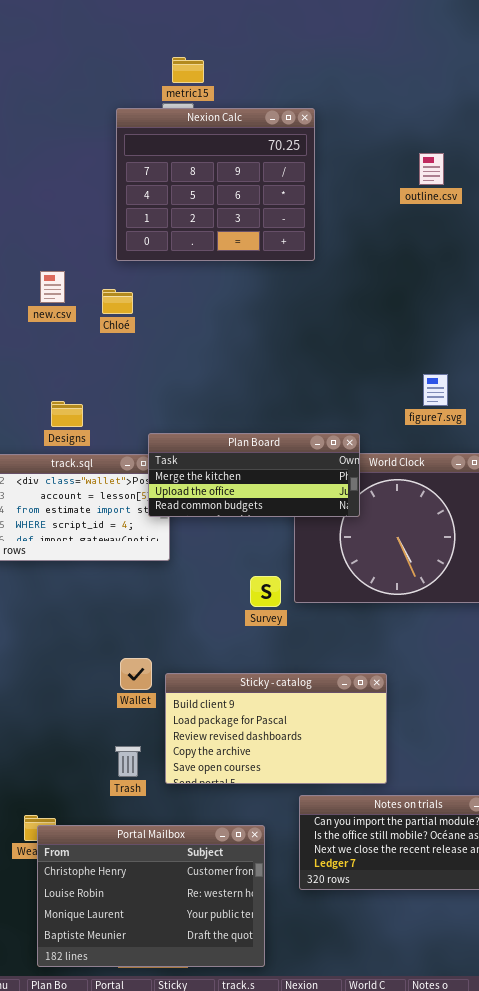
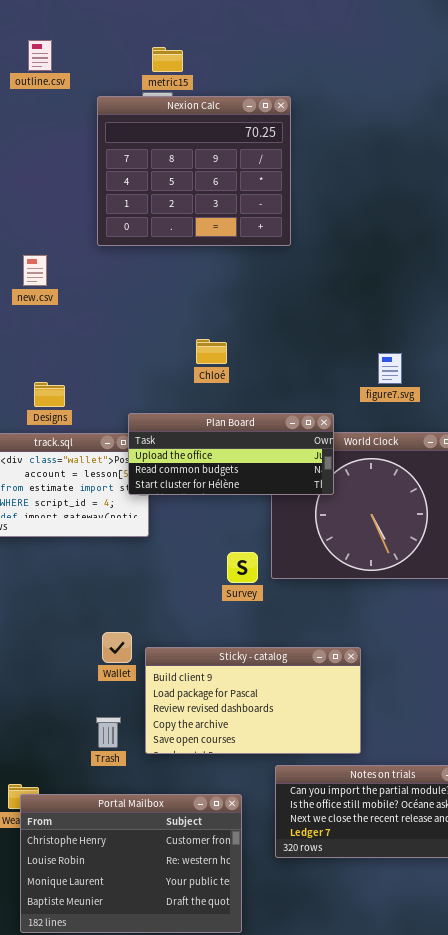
outline.csv: [419,153,444,185] -> [28,40,52,71], moved
Chloé: [102,289,133,314] -> [196,339,227,364], moved
figure7.svg: [423,374,448,406] -> [378,353,402,384], moved
Plan Board: [148,433,360,517] -> [128,413,334,495], scrolled down 1 row

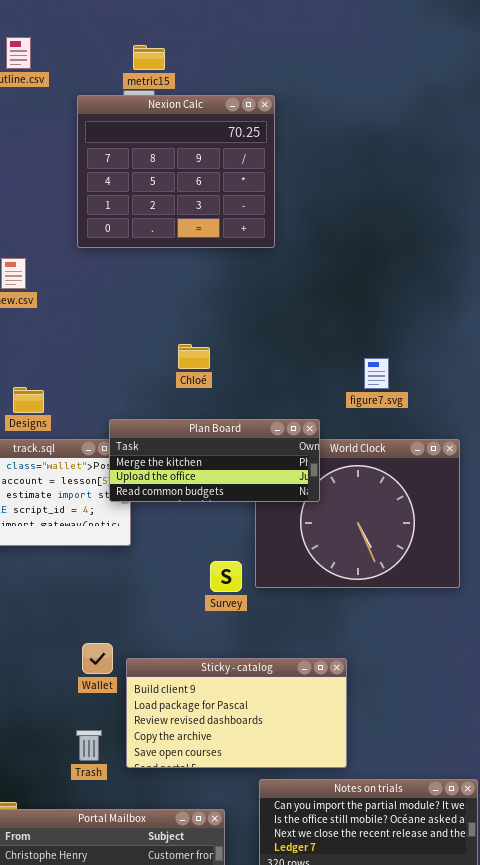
Plan Board: [128,413,334,495] -> [109,419,320,502], scrolled up 1 row

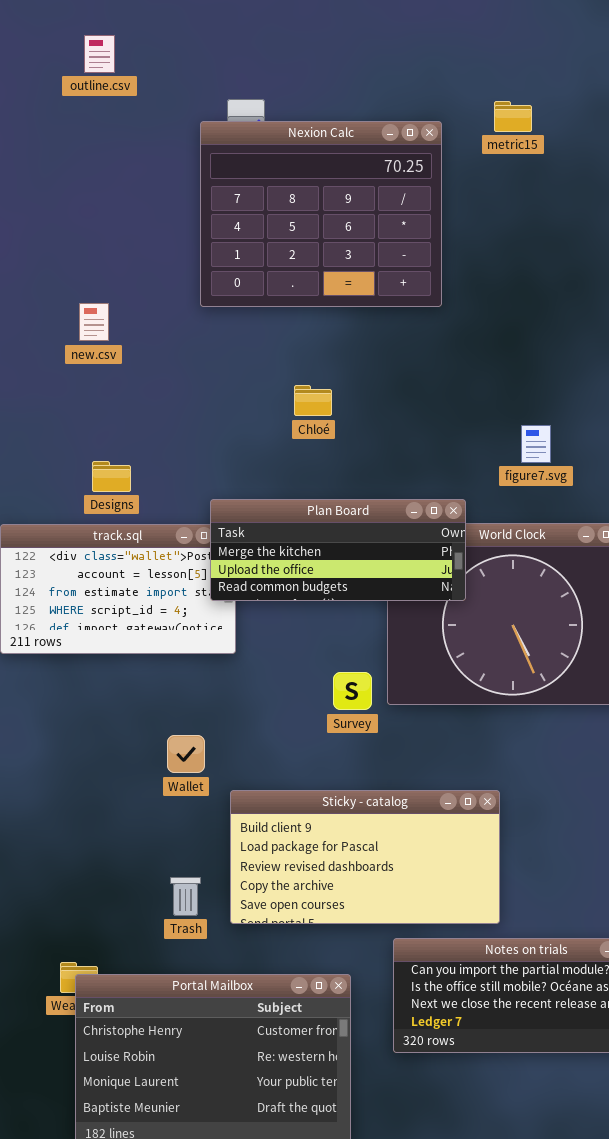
metric15: [133,45,165,70] -> [494,101,532,132], moved
Nexion Calc: [77,95,275,248] -> [200,121,442,307], moved
Chloé: [178,344,210,369] -> [294,385,332,416], moved
Wallet: [82,643,113,674] -> [167,735,205,773], moved

